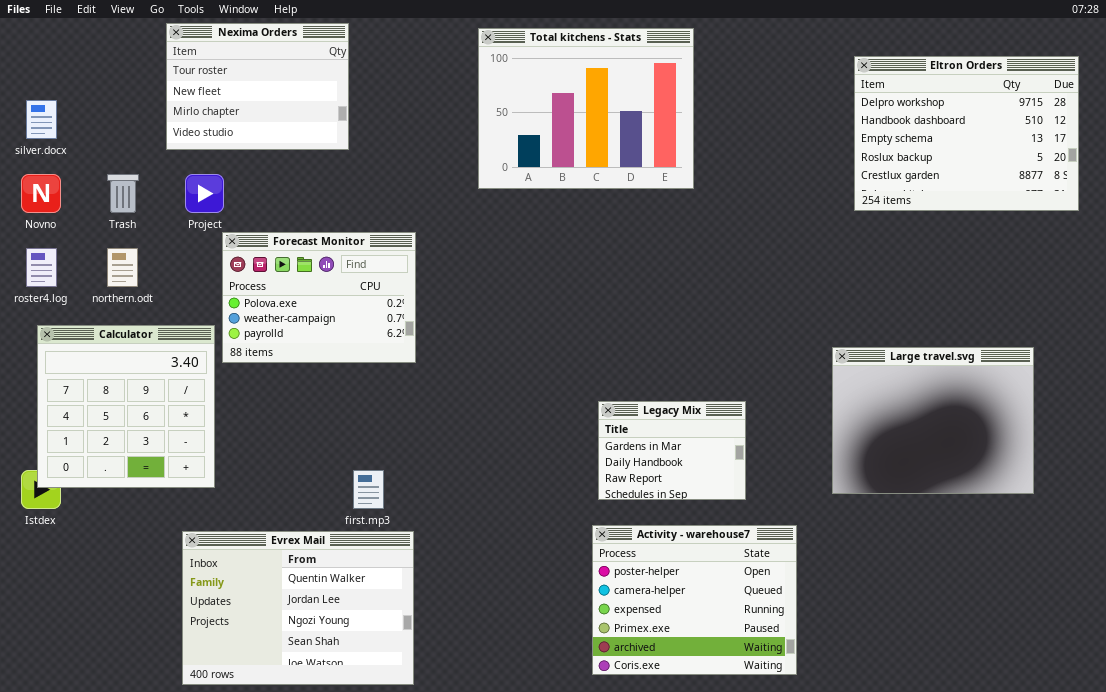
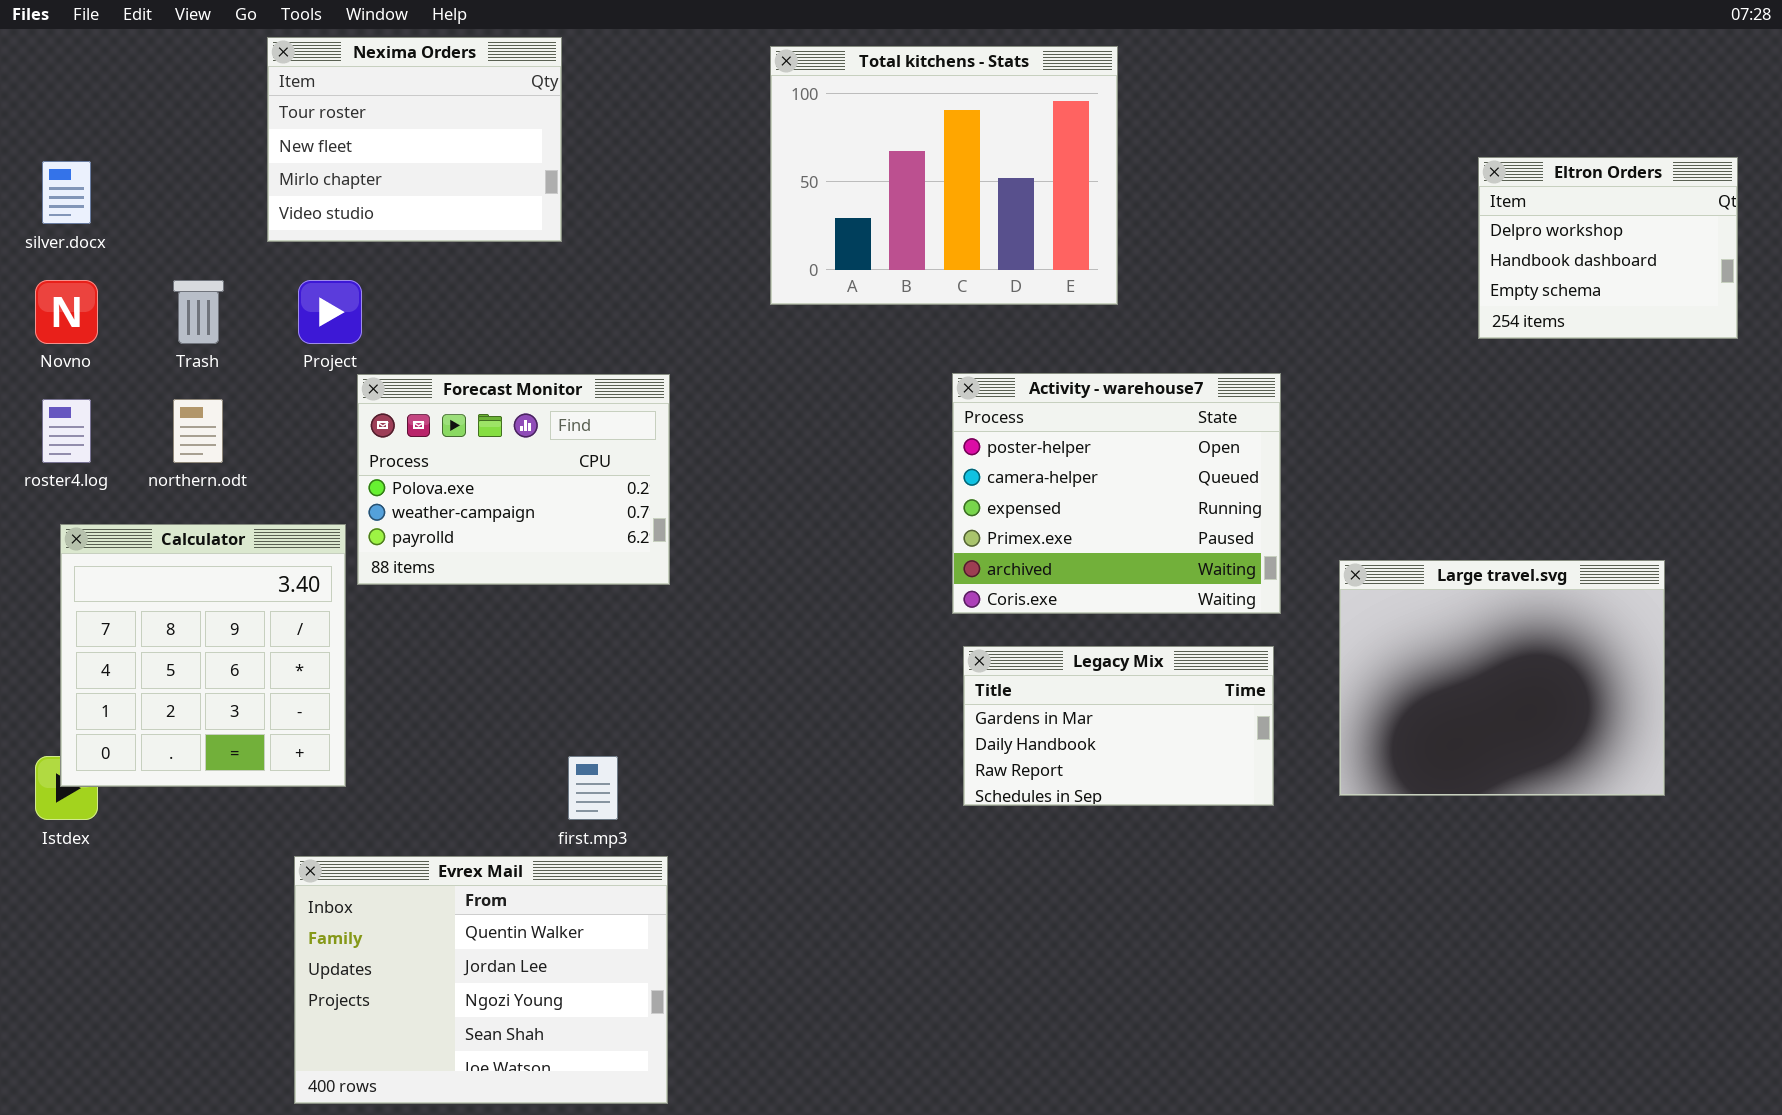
Eltron Orders: [854,56,1079,211] -> [1478,157,1738,339], resized
Legacy Mix: [598,401,746,500] -> [963,646,1274,806], resized
Activity - warehouse7: [592,525,797,675] -> [952,373,1281,614], moved

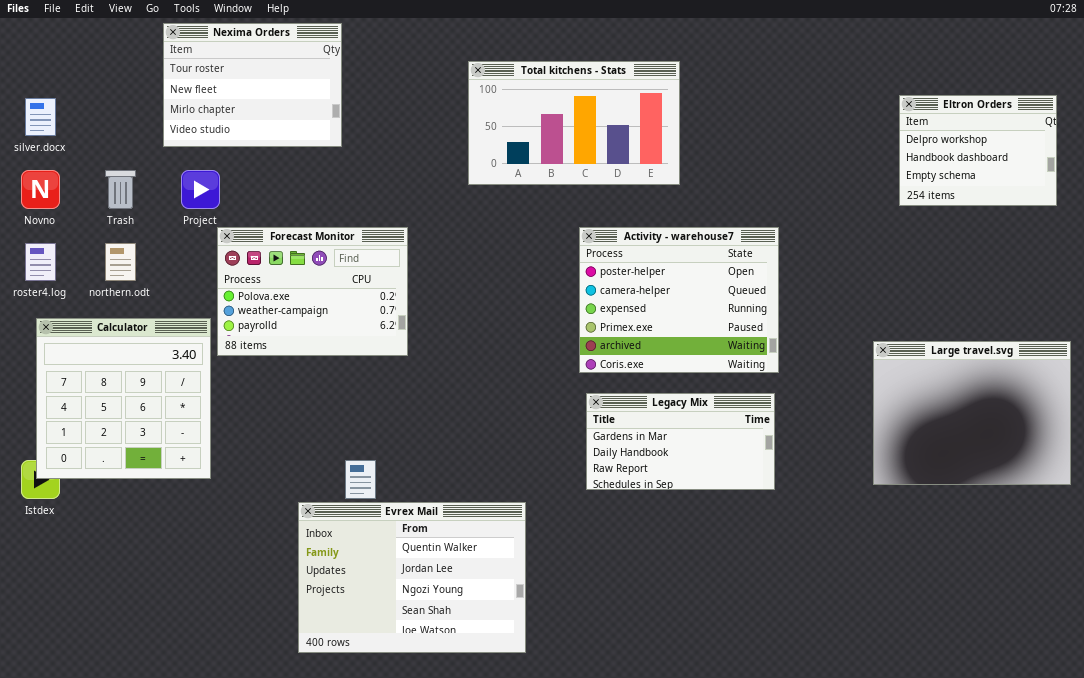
Total kitchens - Stats: [770,46,1118,305] -> [468,61,680,185], resized
Large travel.svg: [1339,560,1665,796] -> [873,341,1071,485], moved
Evrex Mail: [294,856,668,1104] -> [298,502,526,653], moved

